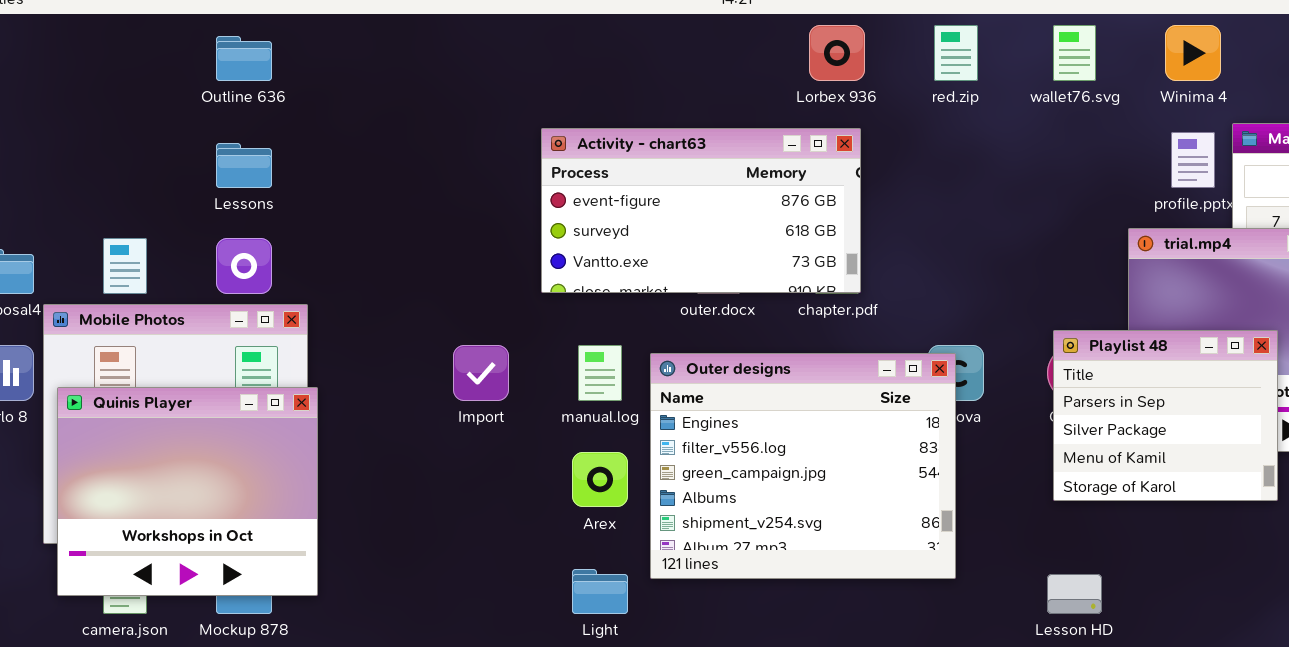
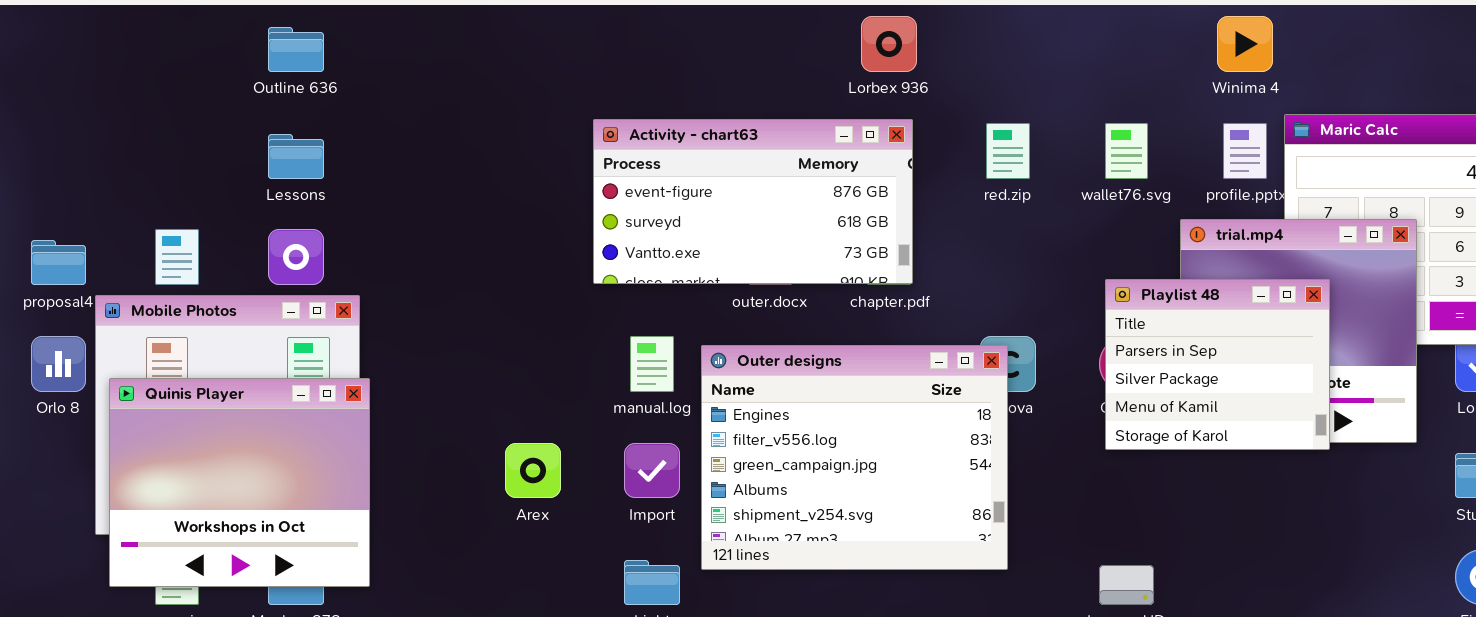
red.zip: [934,25,978,81] -> [986,123,1030,179], moved
wallet76.svg: [1053,25,1096,81] -> [1105,123,1148,179], moved
Playlist 48: [1053,330,1278,501] -> [1105,279,1330,450], moved
Import: [453,345,509,401] -> [624,443,680,498], moved
Arex: [572,452,628,507] -> [505,443,561,498], moved

